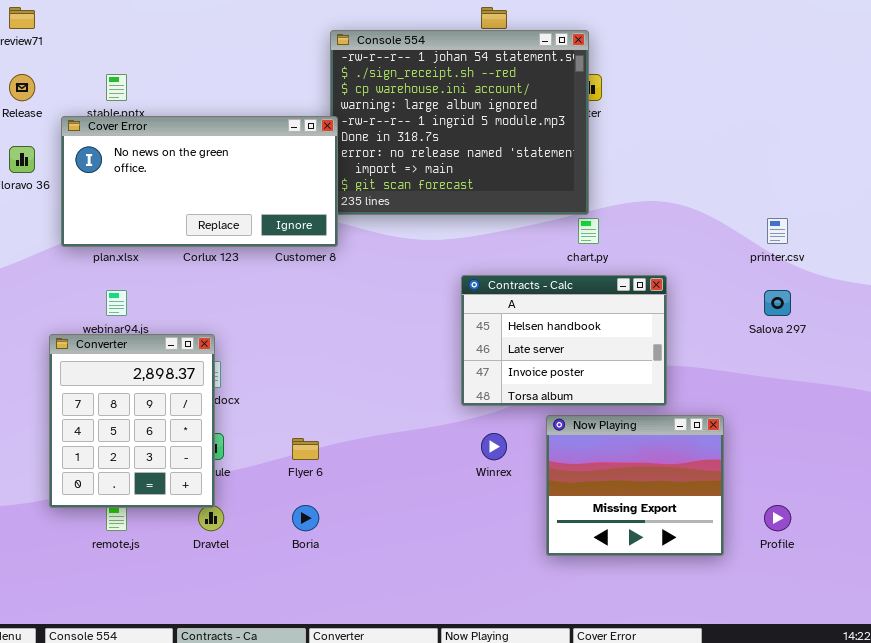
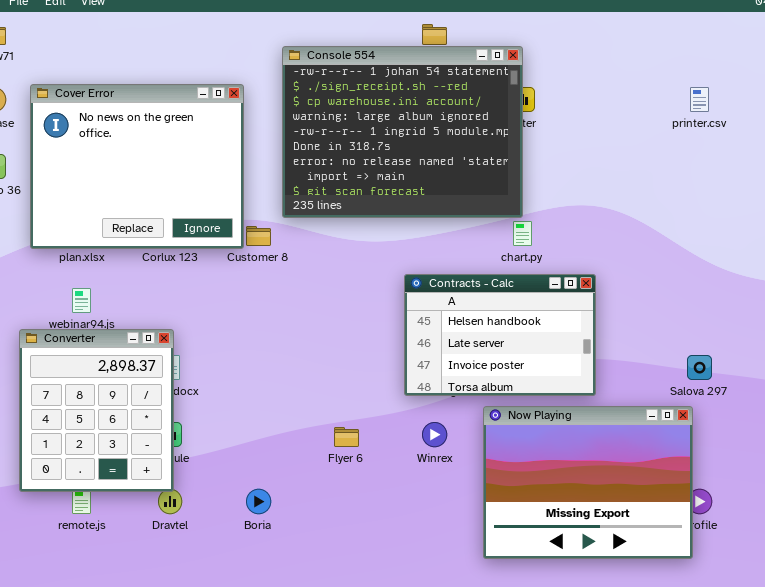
Cover Error: [61,116,338,247] -> [30,84,244,249], resized
printer.csv: [767,218,788,244] -> [690,87,709,112], moved
Salova 297: [764,290,791,316] -> [687,355,712,380], moved
Now Playing: [546,415,724,556] -> [483,406,693,559], resized
Flyer 6: [292,438,319,460] -> [334,427,359,447], moved

